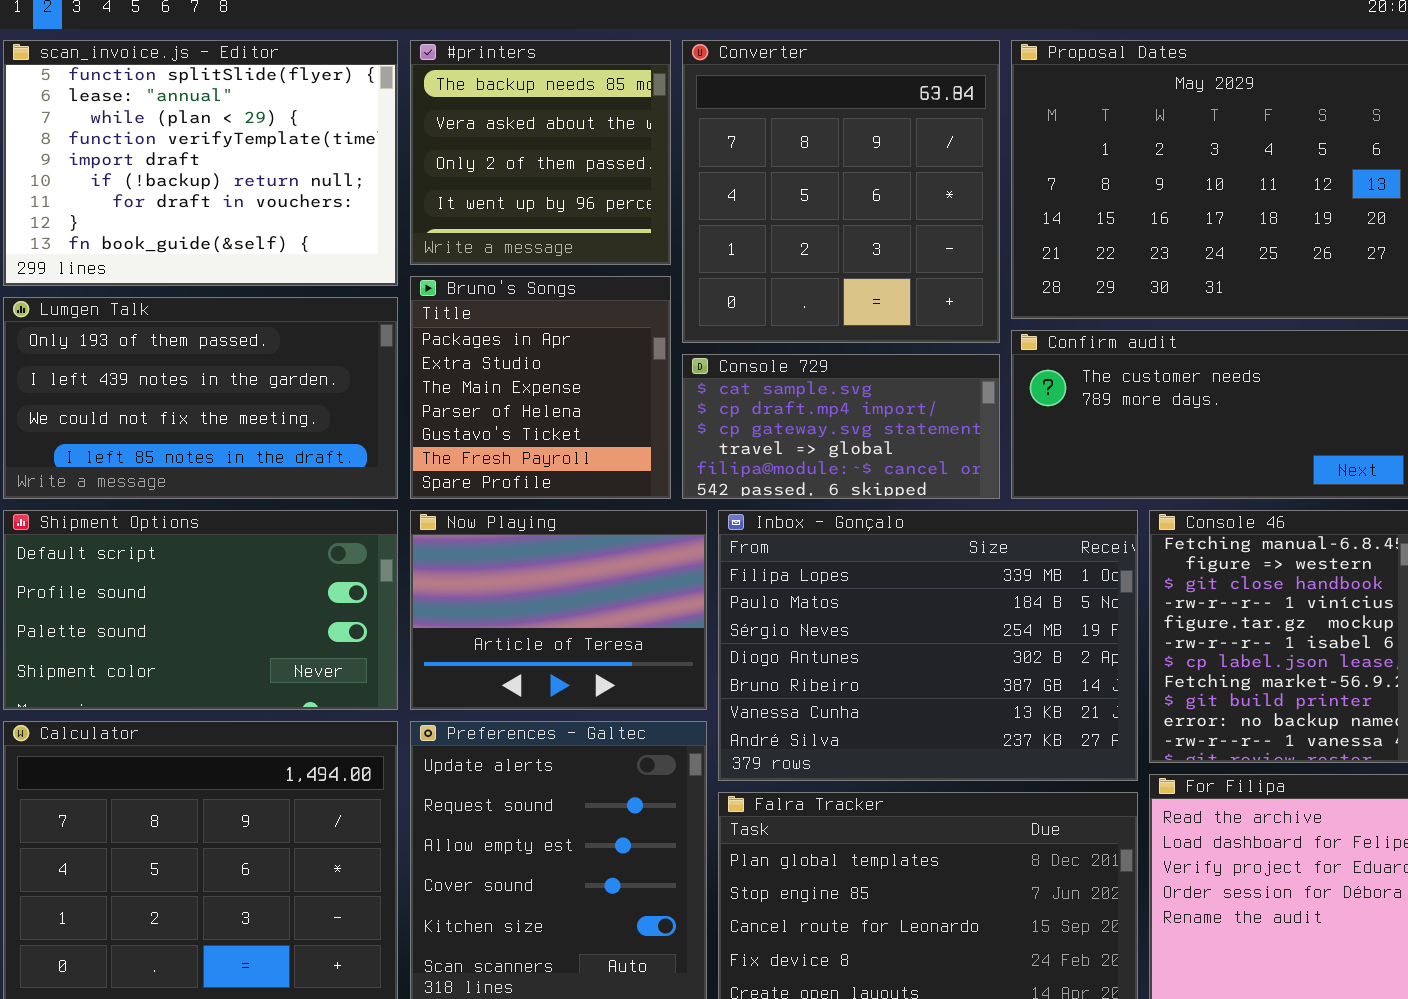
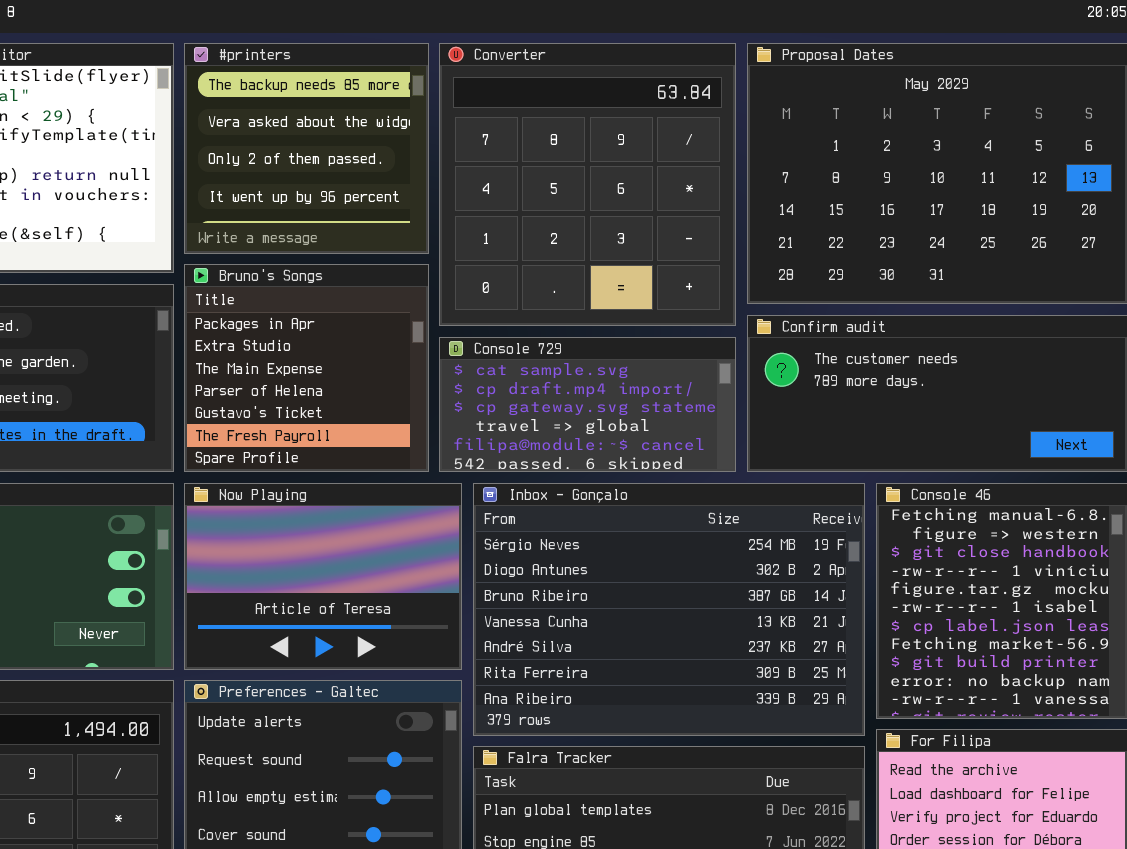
Inbox - Gonçalo: [718,510,1138,781] -> [473,483,865,736], scrolled down 2 rows

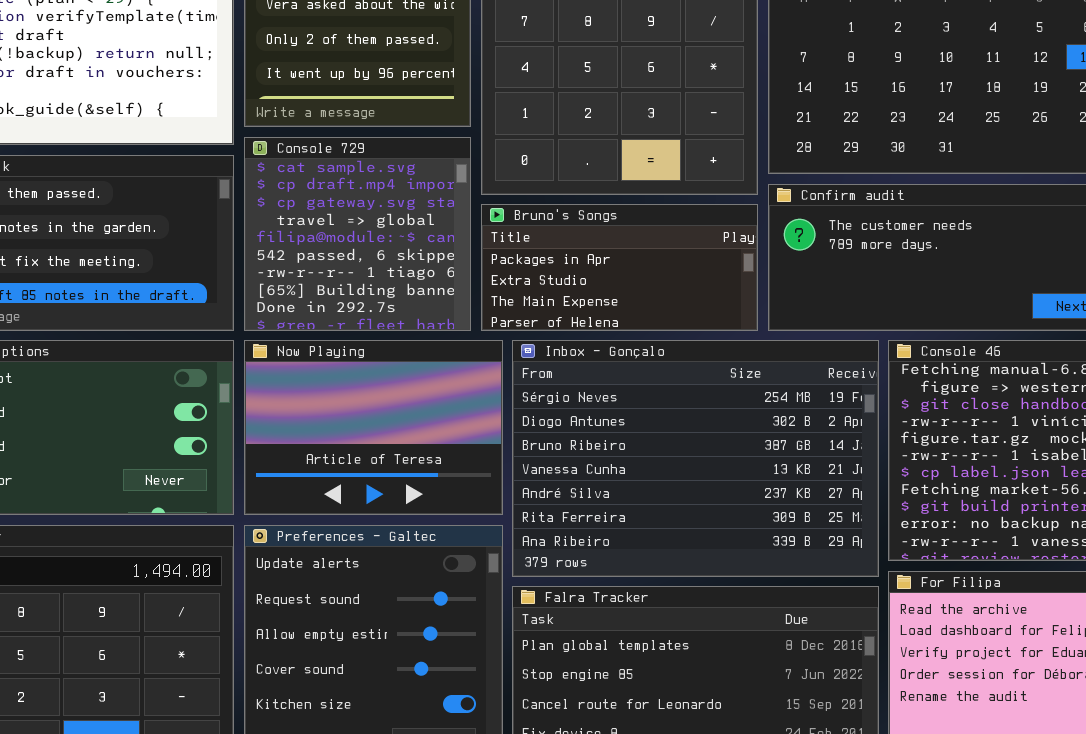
Bruno's Songs: [184,264,429,472] -> [481,204,758,331], moved, resized
Console 729: [439,337,736,472] -> [244,137,471,331], moved, resized

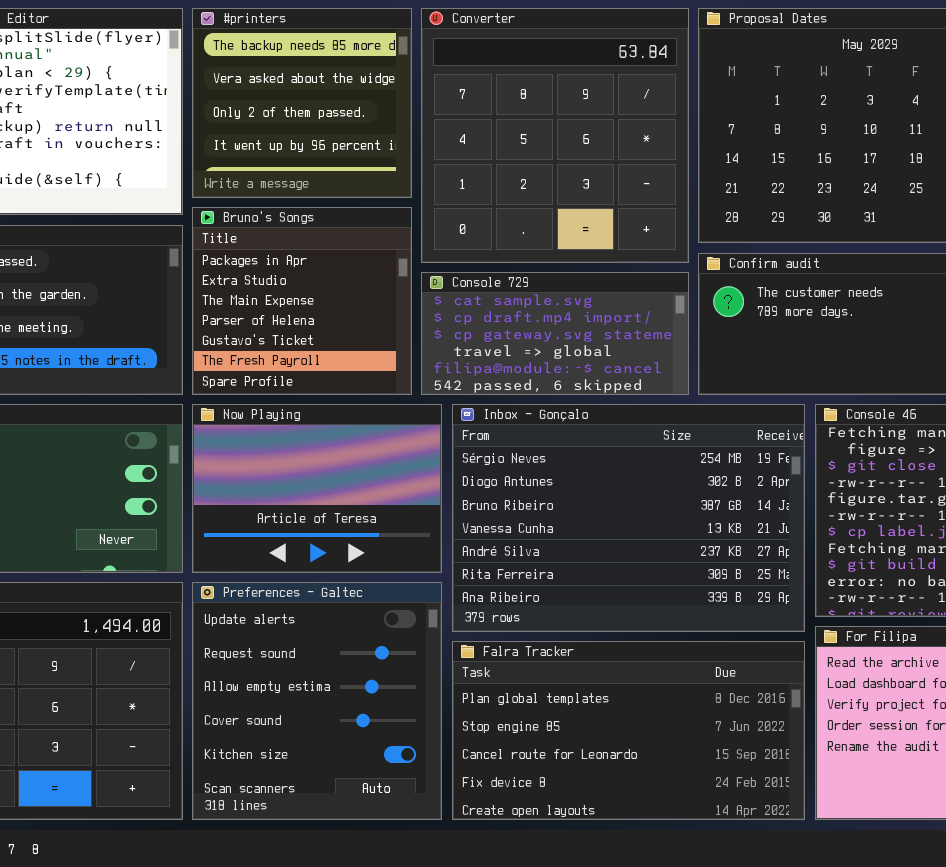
Console 729: [244,137,471,331] -> [421,272,689,395], moved, resized
Bruno's Songs: [481,204,758,331] -> [192,207,412,395], moved, resized

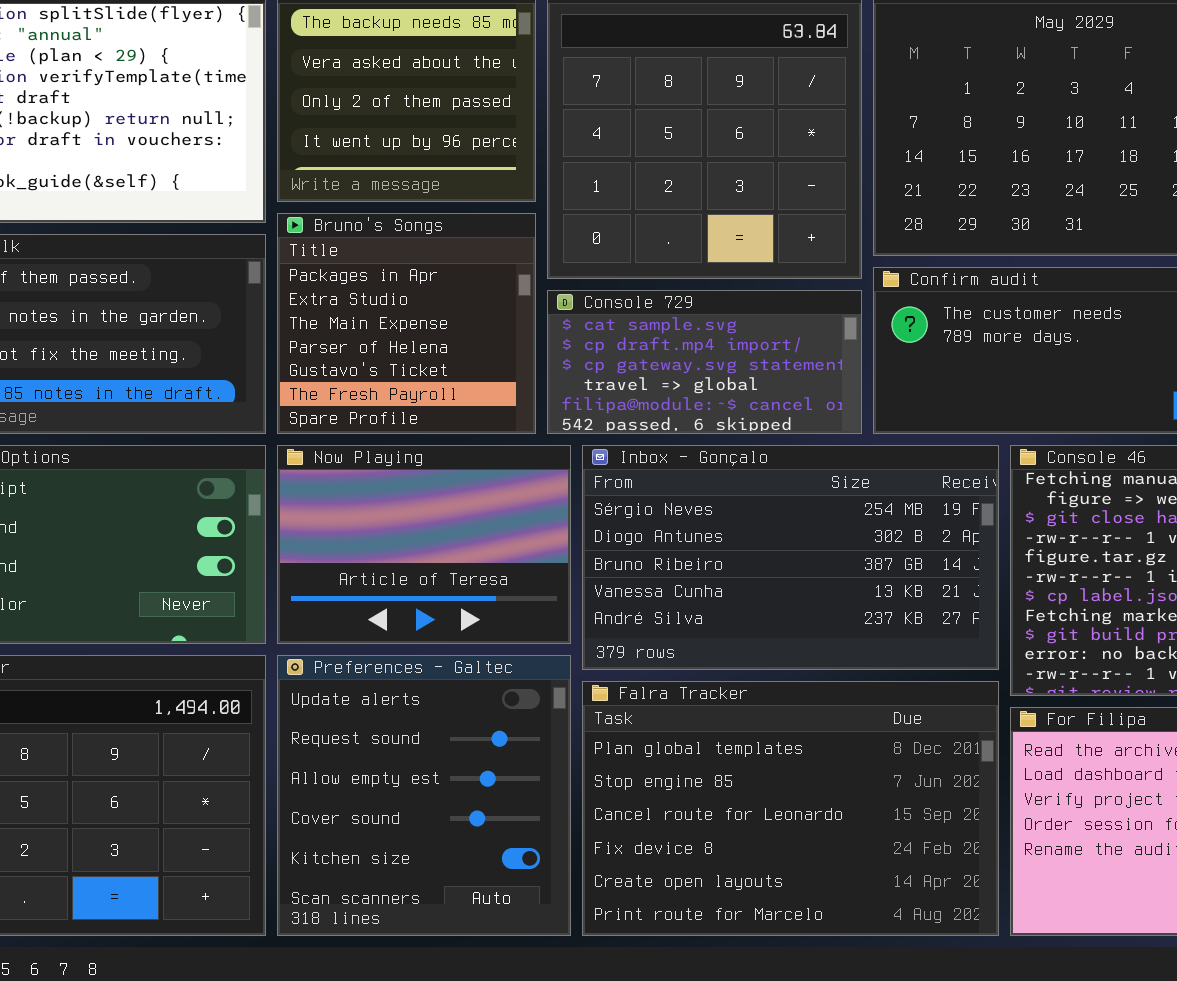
Inbox - Gonçalo: [452,404,805,632] -> [582,445,999,670], resized
Falra Tracker: [452,641,805,820] -> [582,681,999,936], resized

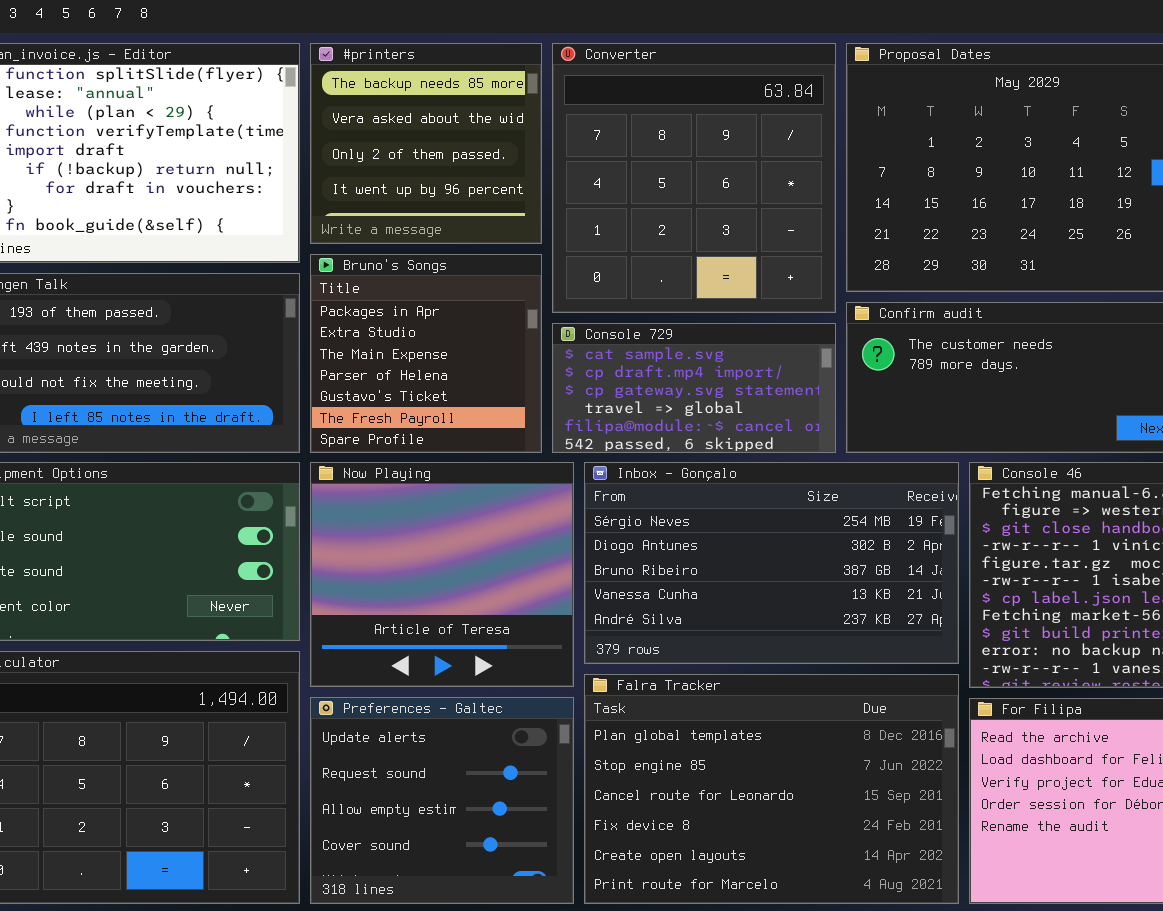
Now Playing: [277,445,571,644] -> [310,462,574,687], resized
Preferences - Galtec: [277,655,571,936] -> [310,697,574,904], resized

